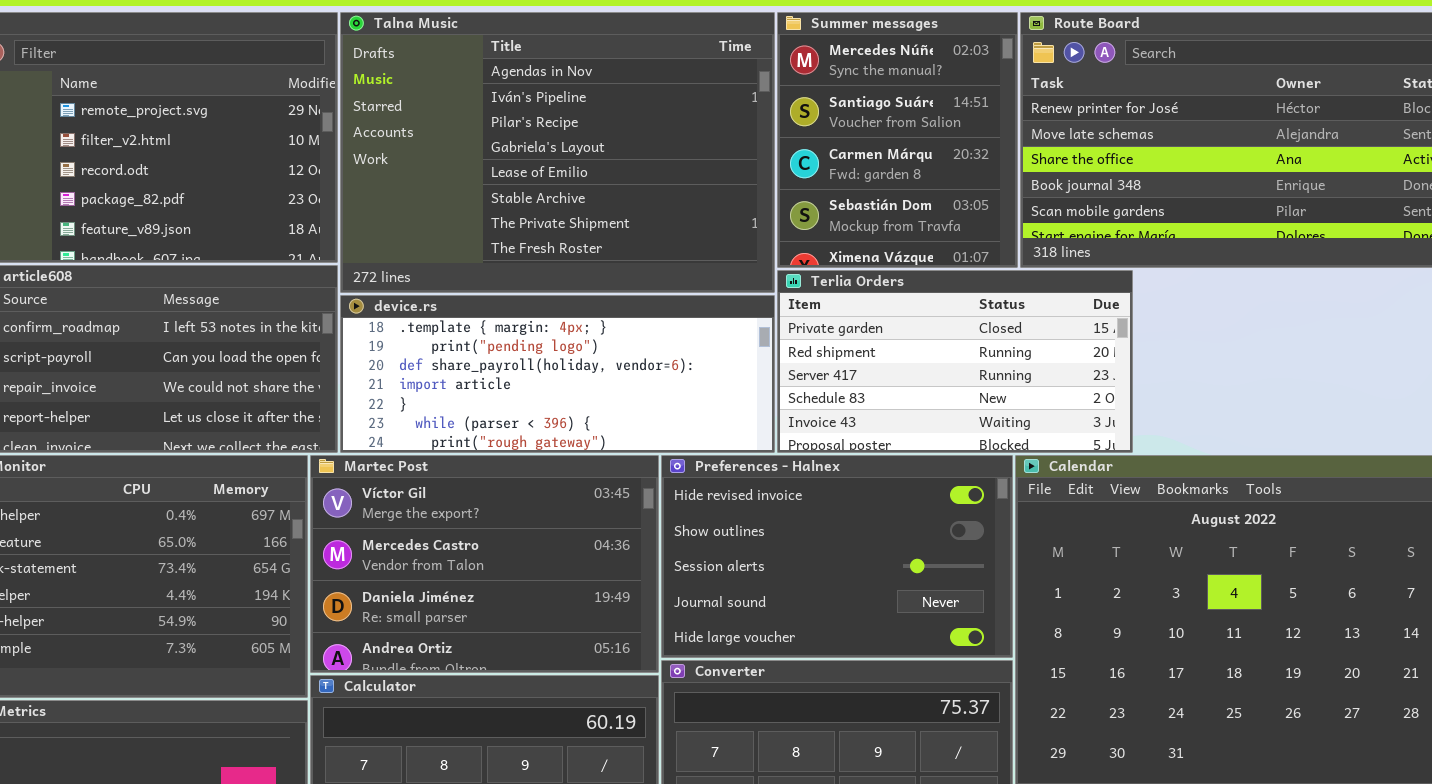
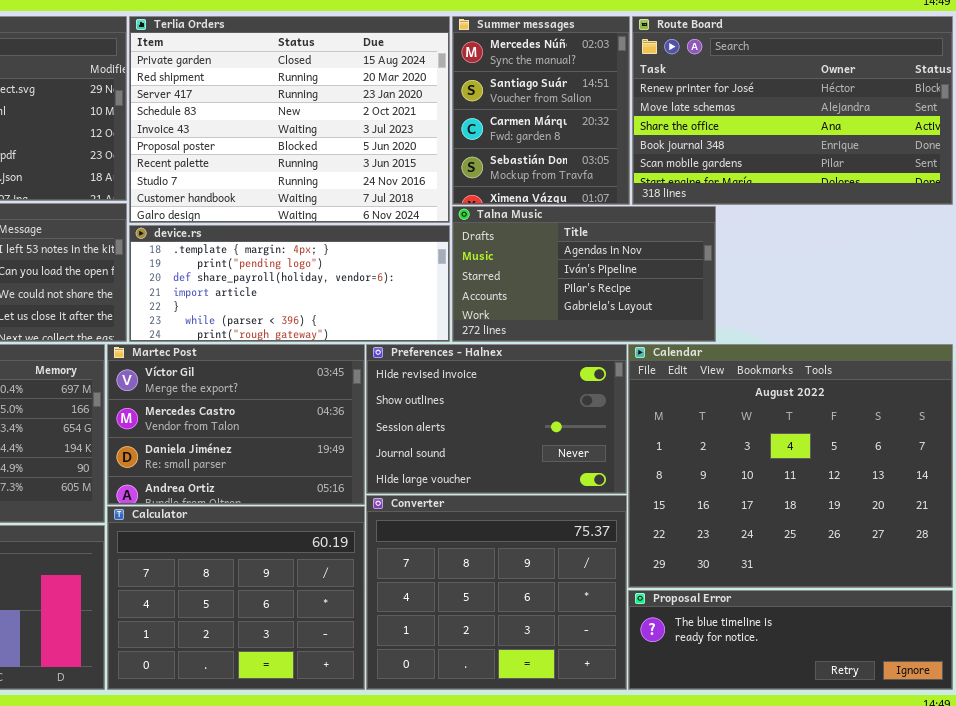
Talna Music: [340,12,775,293] -> [452,206,716,342], moved, resized
Terlia Orders: [777,270,1133,453] -> [129,16,450,223], moved, resized

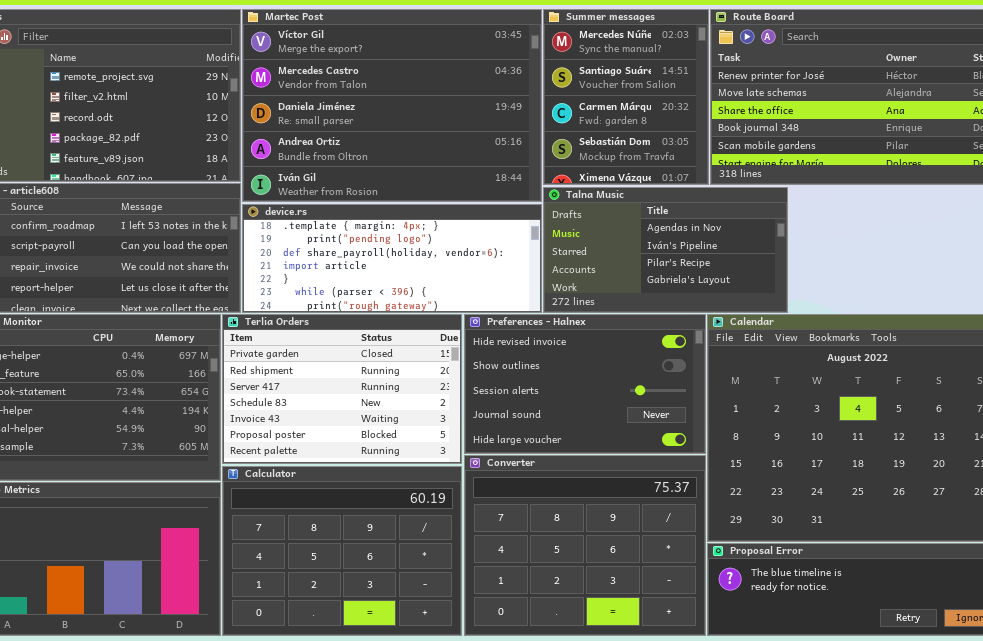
Terlia Orders: [129,16,450,223] -> [222,314,462,464], moved, resized
Martec Post: [107,344,365,505] -> [242,9,542,202], moved, resized

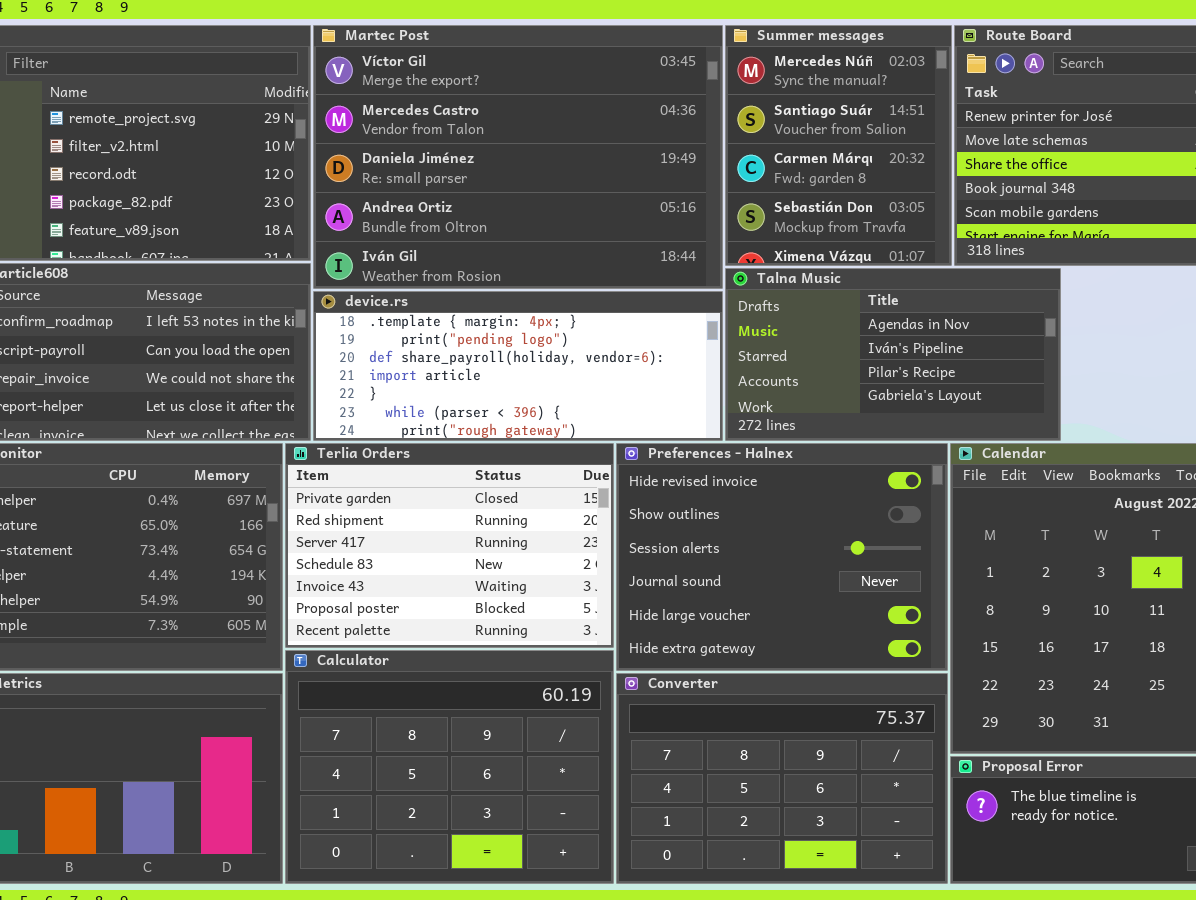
Preferences - Halnex: [464,314,706,454] -> [616,443,948,671], resized
Converter: [464,455,706,636] -> [616,673,948,884], resized

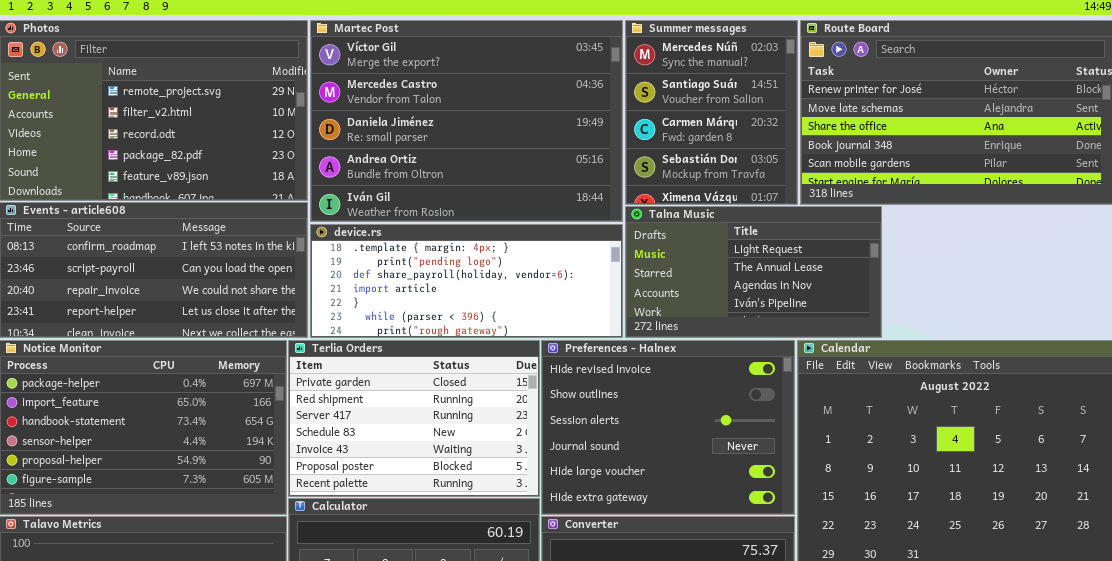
Talna Music: [725,268,1061,441] -> [625,206,882,338], scrolled up 2 rows

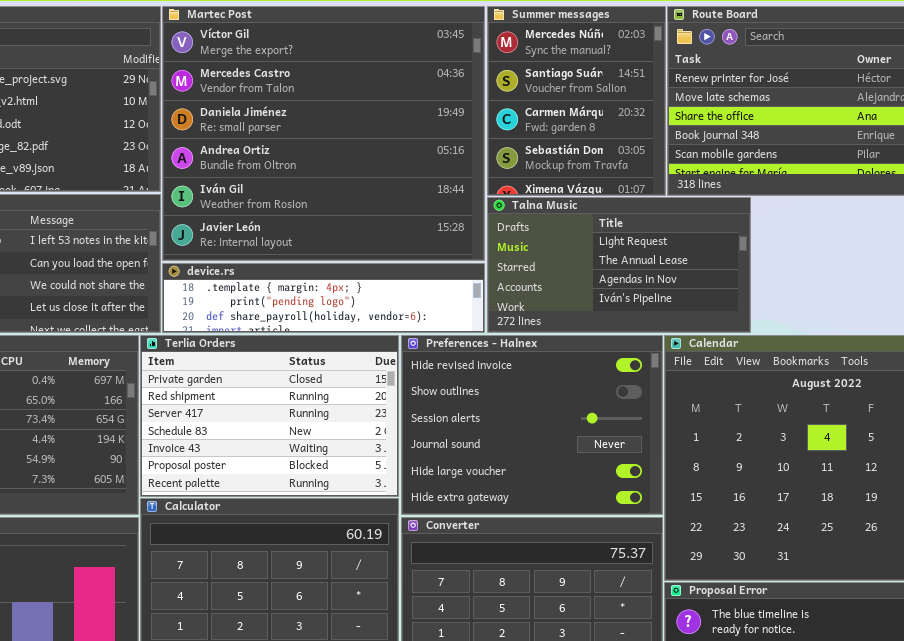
Martec Post: [310,20,623,222] -> [162,6,485,261], resized
device.rs: [310,224,623,338] -> [162,263,485,333], resized

